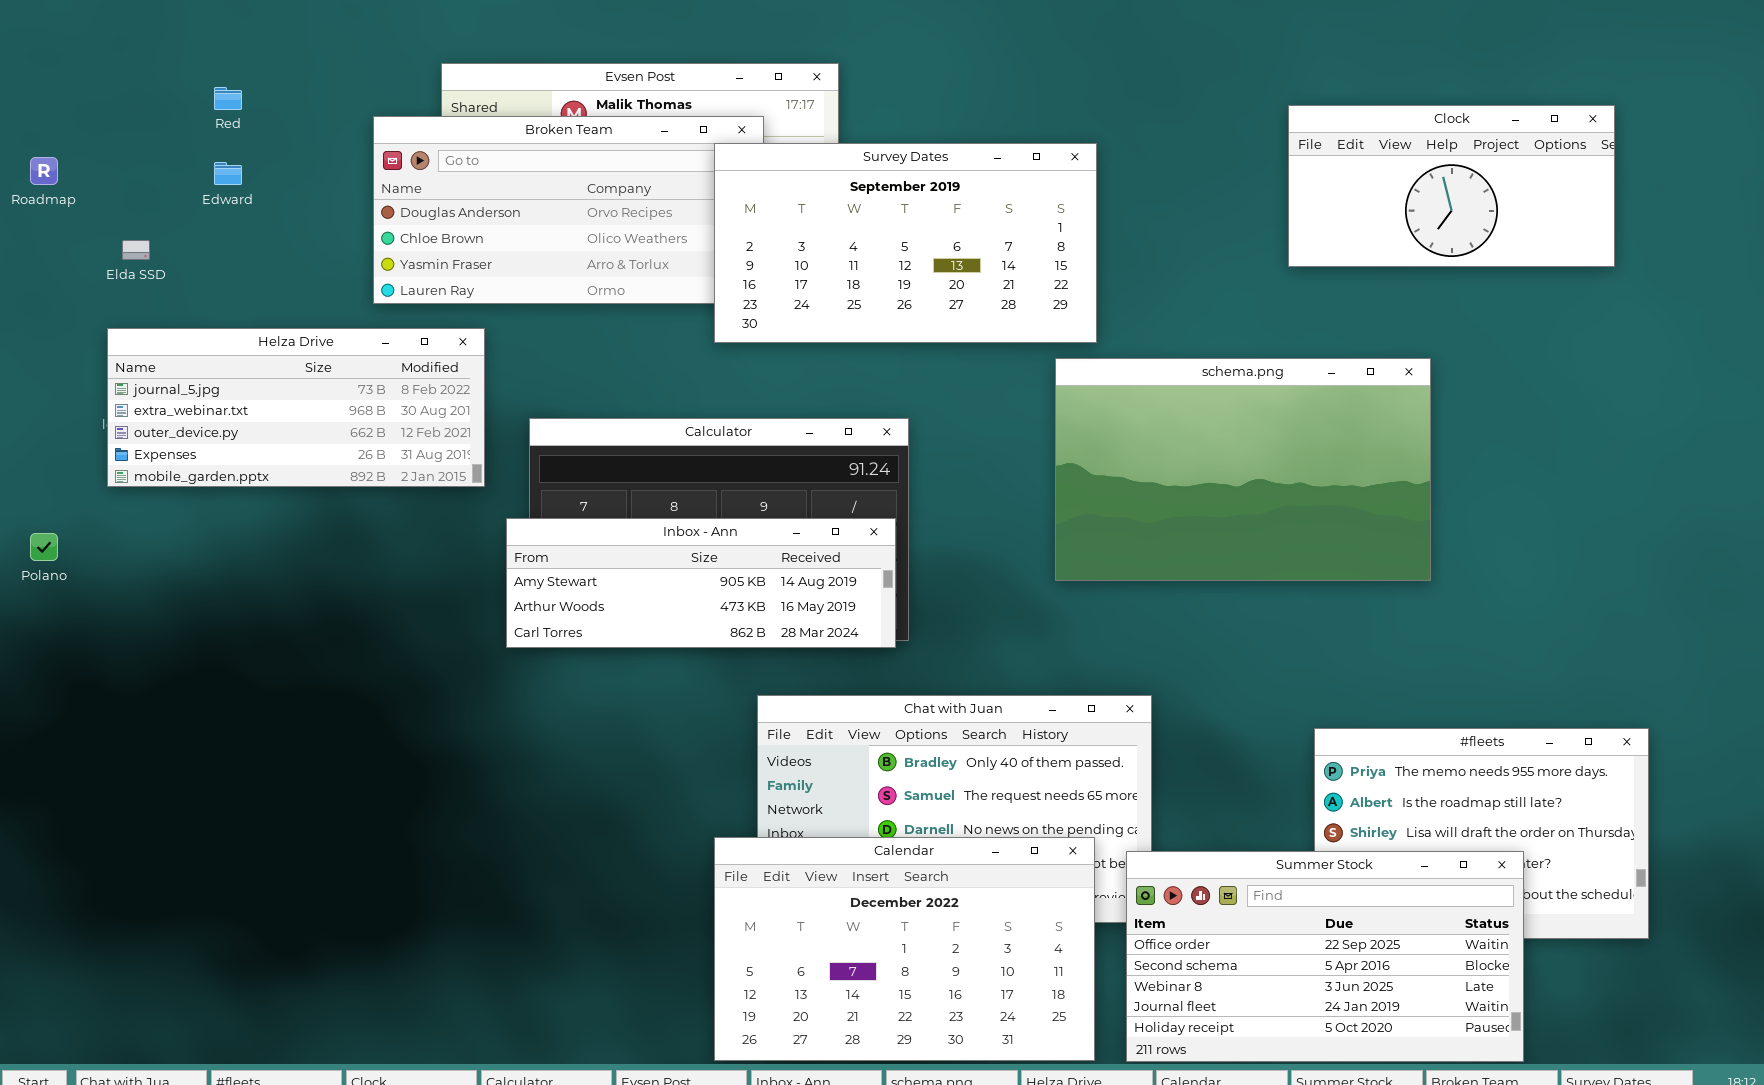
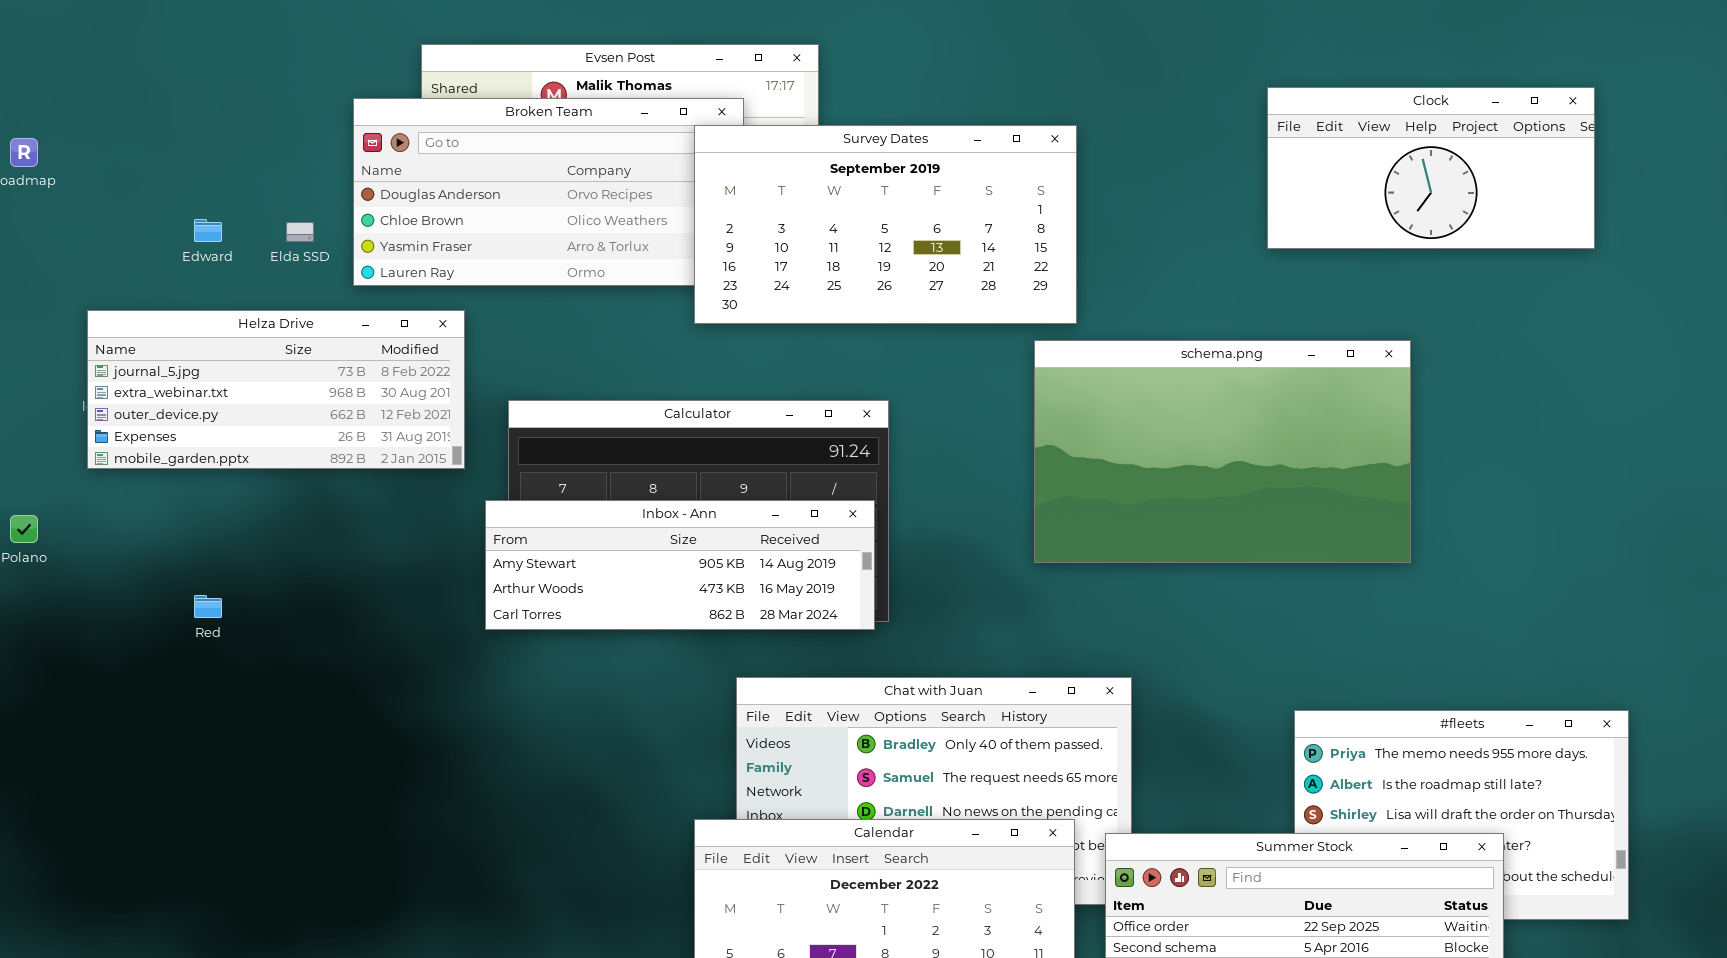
Red: [214,87,242,110] -> [194,595,222,618], moved
Edward: [214,162,242,185] -> [194,219,222,242], moved
Elda SSD: [122,240,150,260] -> [286,222,314,242], moved

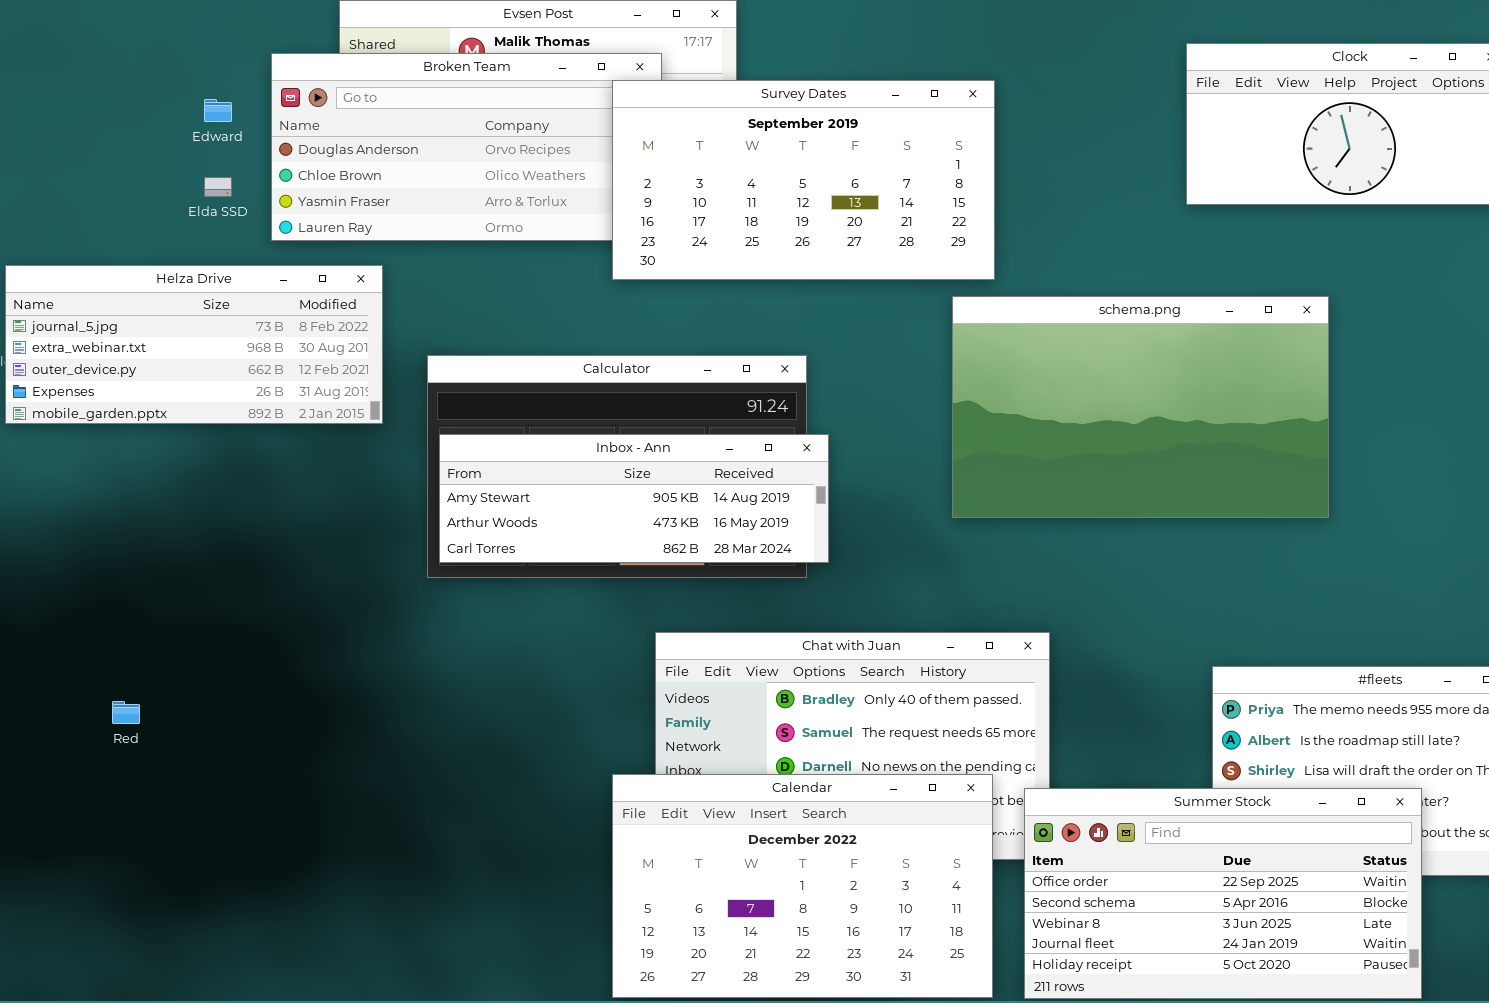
Edward: [194,219,222,242] -> [204,99,232,122], moved
Inbox - Ann: [485,500,875,630] -> [439,434,829,563], moved
Red: [194,595,222,618] -> [112,701,140,724], moved

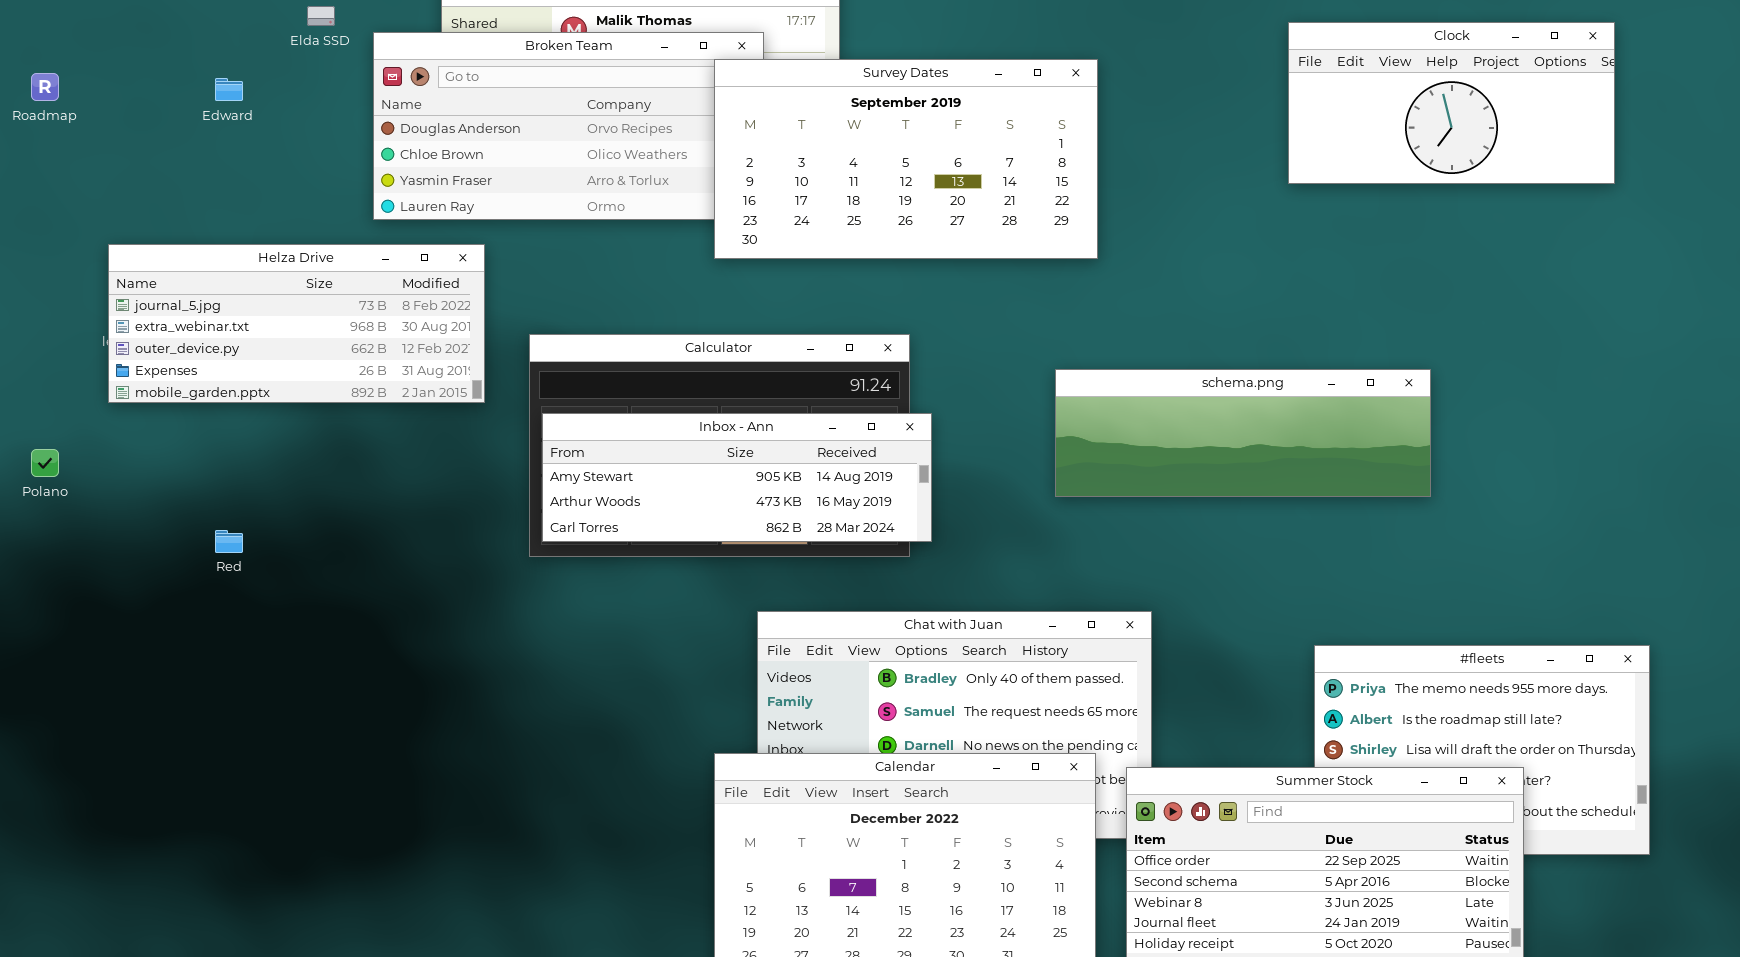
Edward: [204,99,232,122] -> [215,78,243,101], moved
Elda SSD: [204,177,232,197] -> [307,6,335,26], moved
schema.png: [952,296,1329,518] -> [1055,369,1431,497], resized
Red: [112,701,140,724] -> [215,530,243,553], moved

